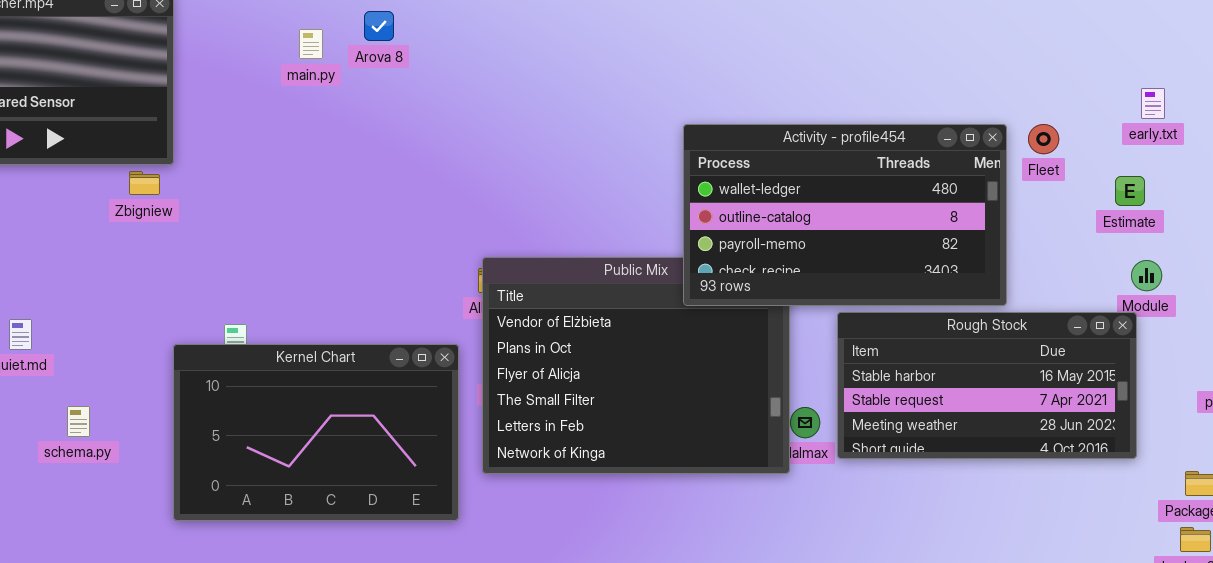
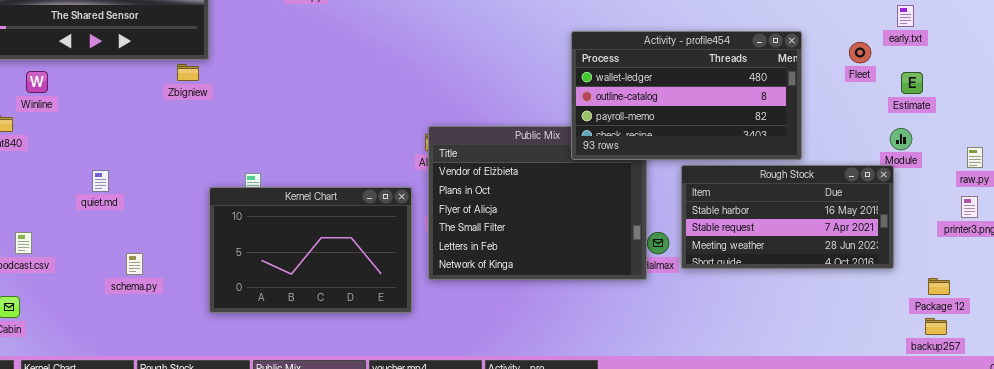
Fleet: [1028,124,1059,154] -> [849,42,871,63], moved
Estimate: [1115,176,1145,206] -> [901,72,923,94], moved
schema.py: [67,406,90,437] -> [126,253,143,275], moved

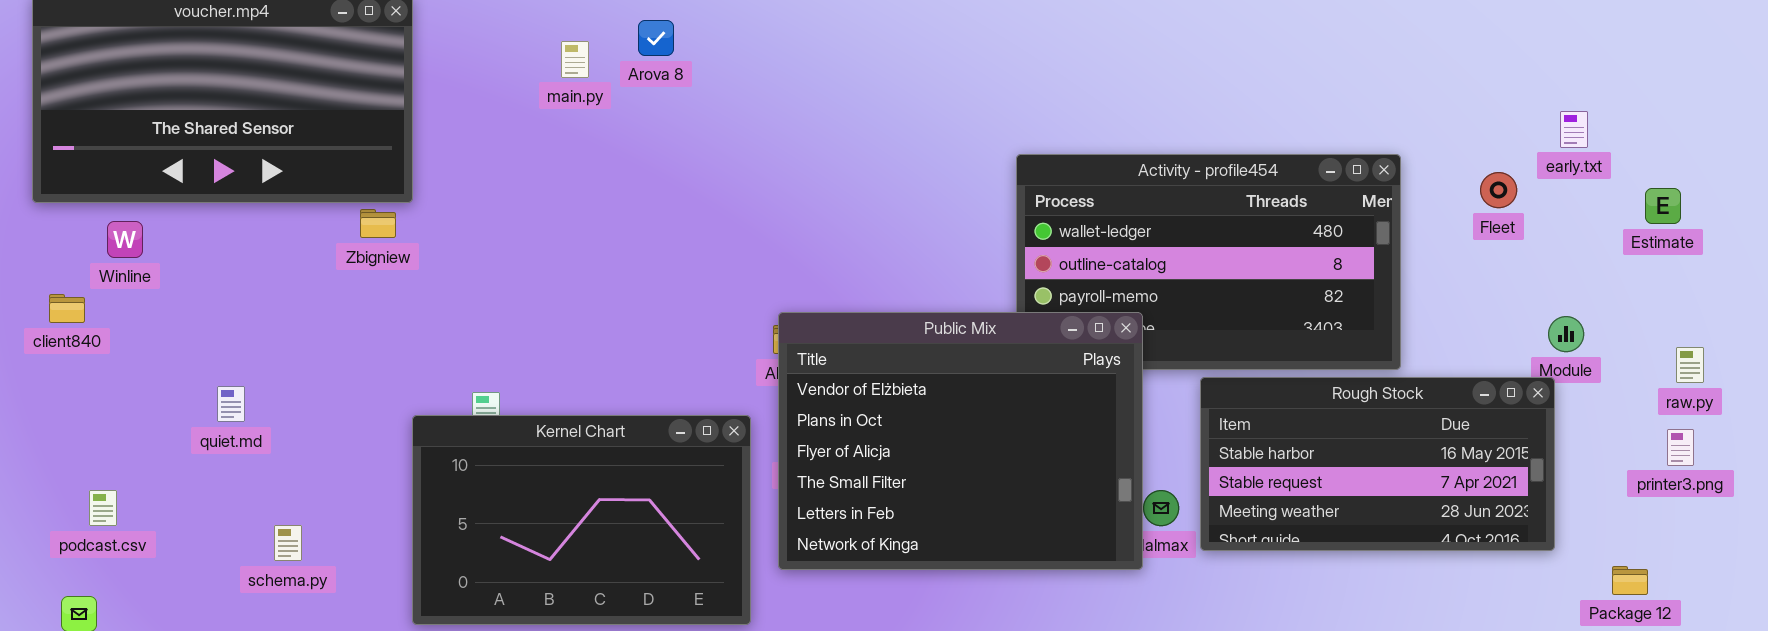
Estimate: [901,72,923,94] -> [1645,188,1681,224], moved
Public Mix: [428,126,647,280] -> [778,312,1143,570], raised

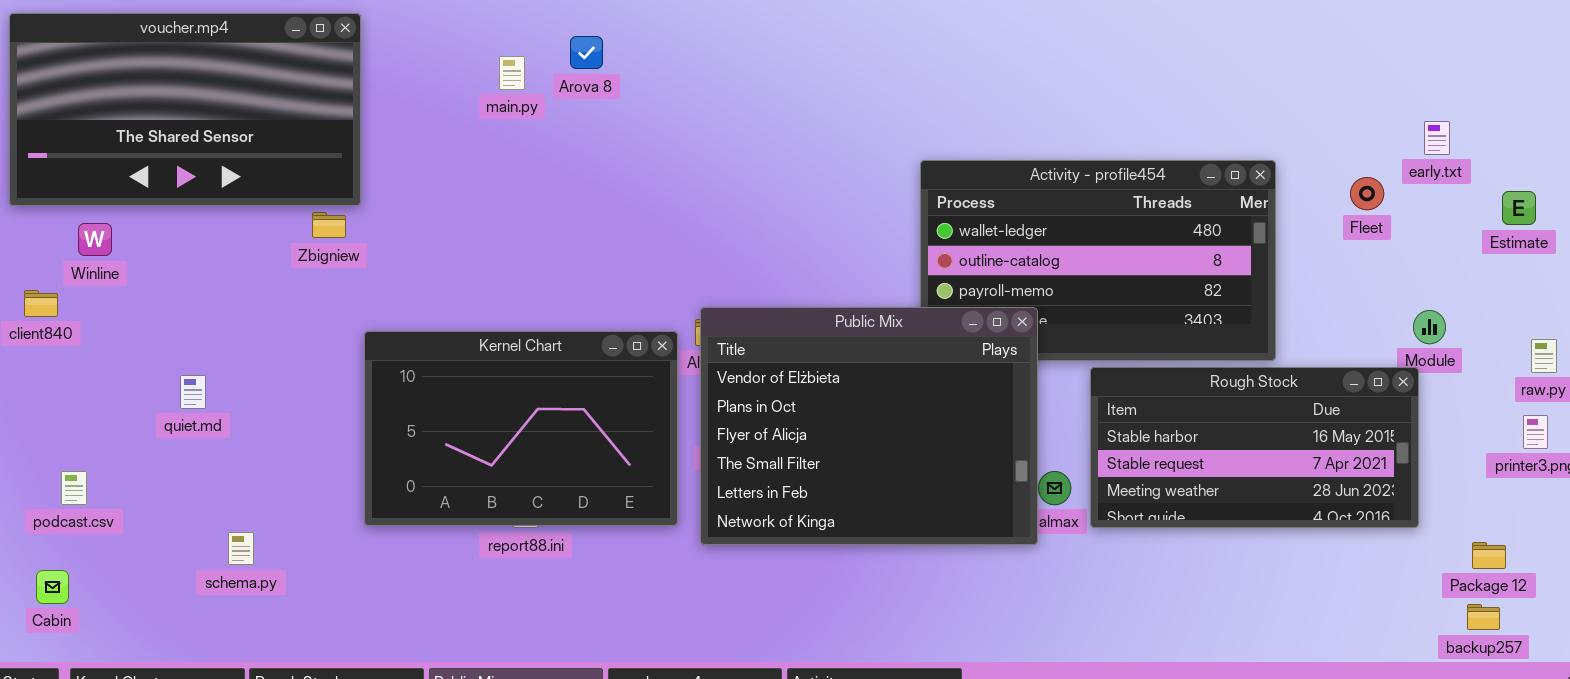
Kernel Chart: [412,415,751,625] -> [364,331,678,526], moved
schema.py: [274,525,302,561] -> [228,532,254,565], moved

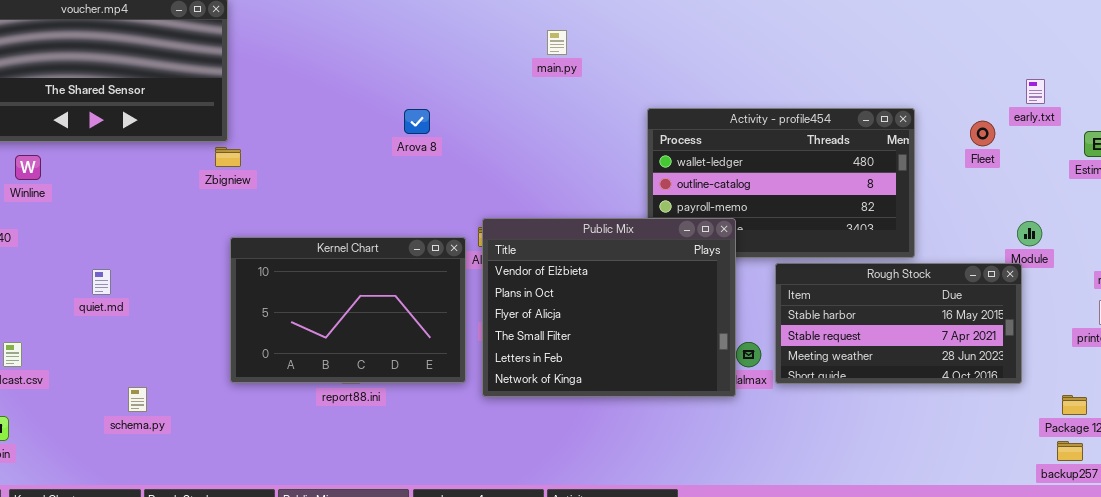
Arova 8: [570,36,603,69] -> [404,109,430,134], moved
main.py: [499,56,525,90] -> [547,30,567,55], moved
Zbigniew: [312,212,346,238] -> [215,147,241,167], moved

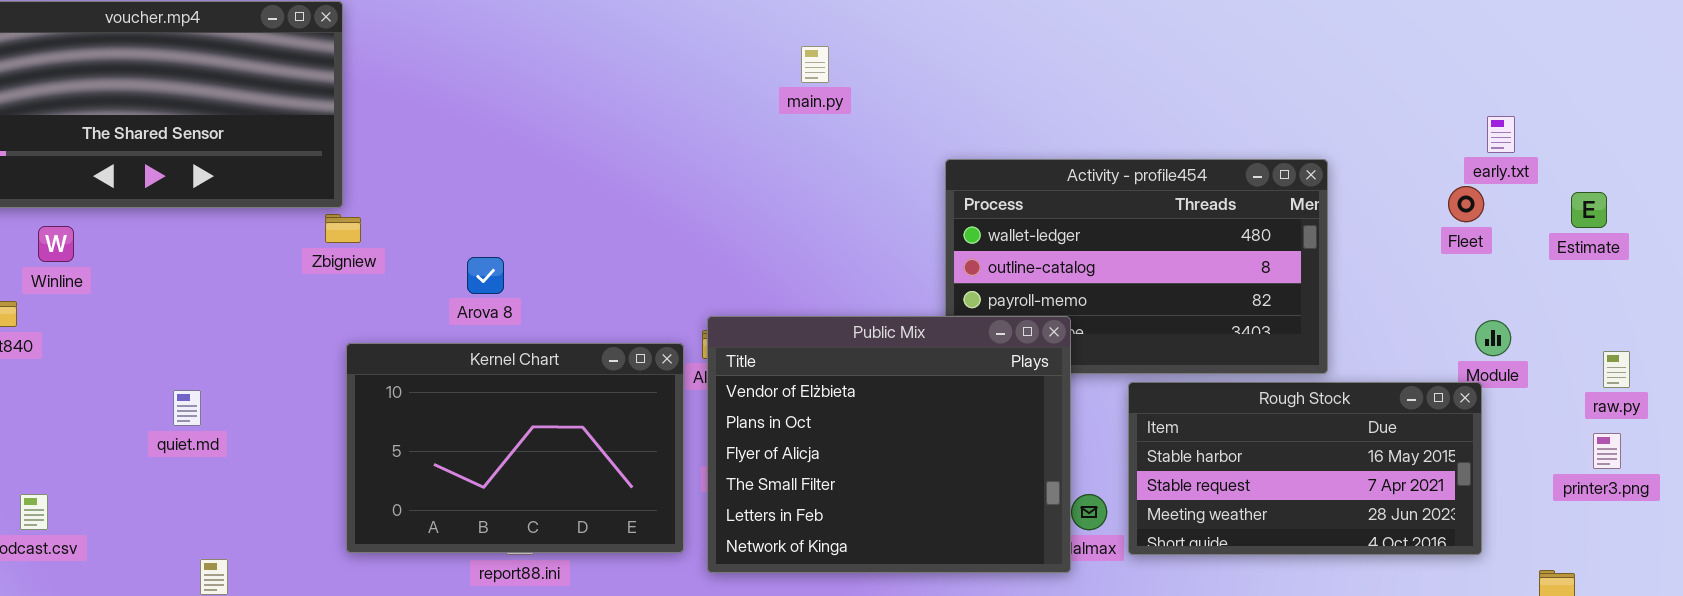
Arova 8: [404,109,430,134] -> [467,257,504,294], moved
Fleet: [970,121,995,146] -> [1448,186,1484,222], moved
quiet.md: [92,269,111,295] -> [173,390,201,426], moved

